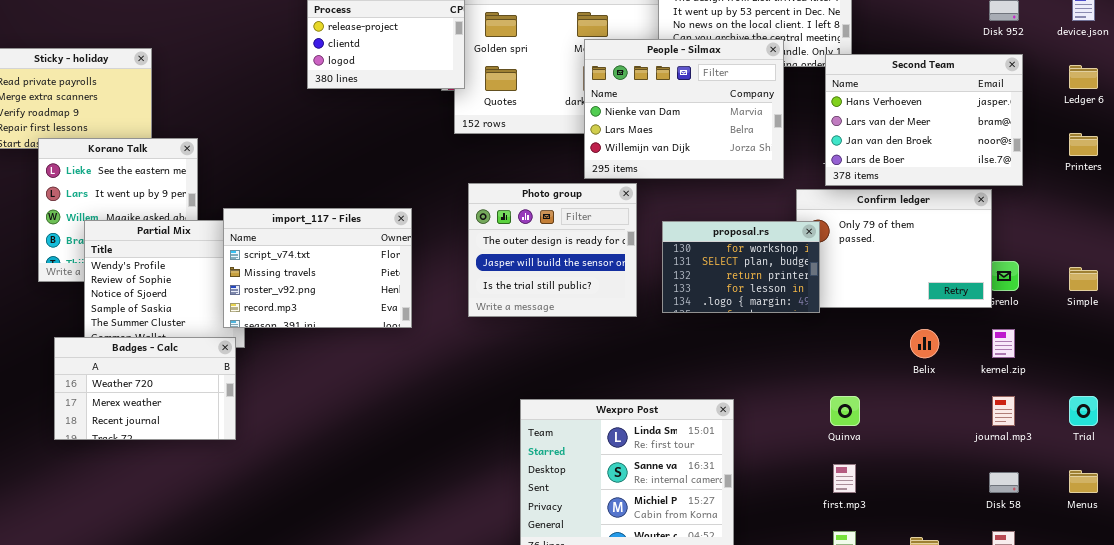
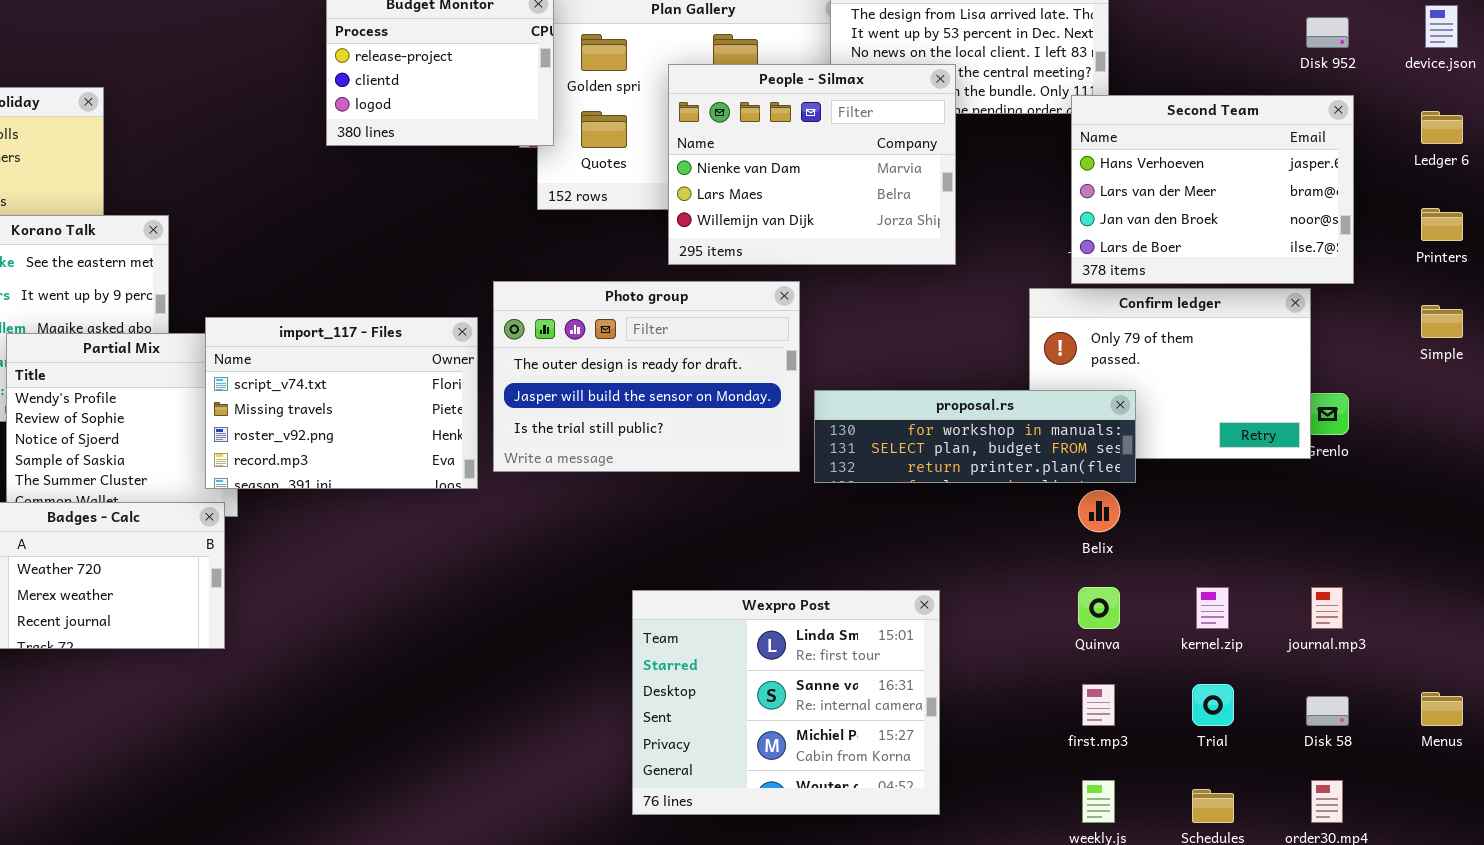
People - Silmax: [584,39,784,179] -> [668,64,956,265], moved
Photo group: [468,183,637,317] -> [493,281,800,472], resized
proposal.rs: [662,221,820,313] -> [814,390,1136,483], moved, resized
Simple: [1069,267,1098,291] -> [1421,305,1463,338], moved
Belix: [910,329,939,358] -> [1078,490,1120,532], moved
kernel.zip: [992,329,1015,358] -> [1196,587,1229,629], moved
Trial: [1069,396,1098,426] -> [1192,684,1234,726], moved

